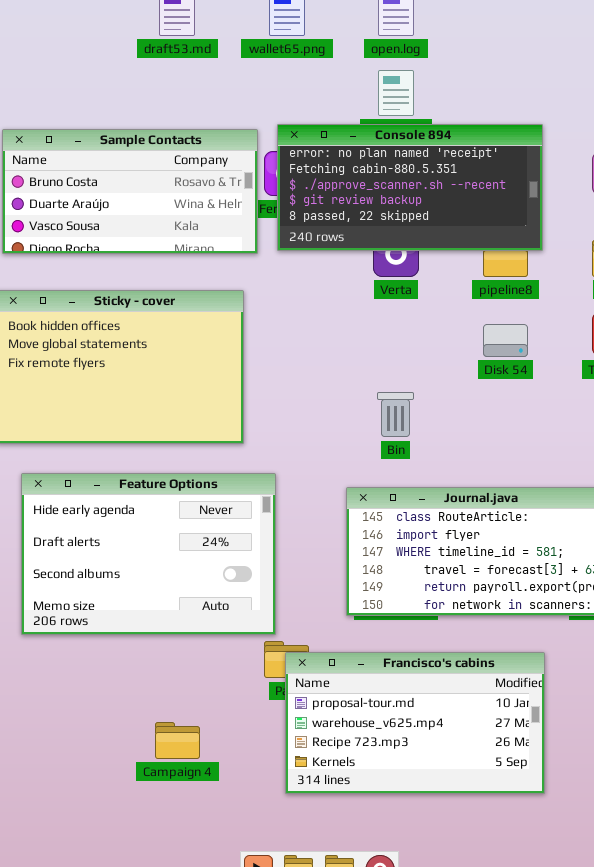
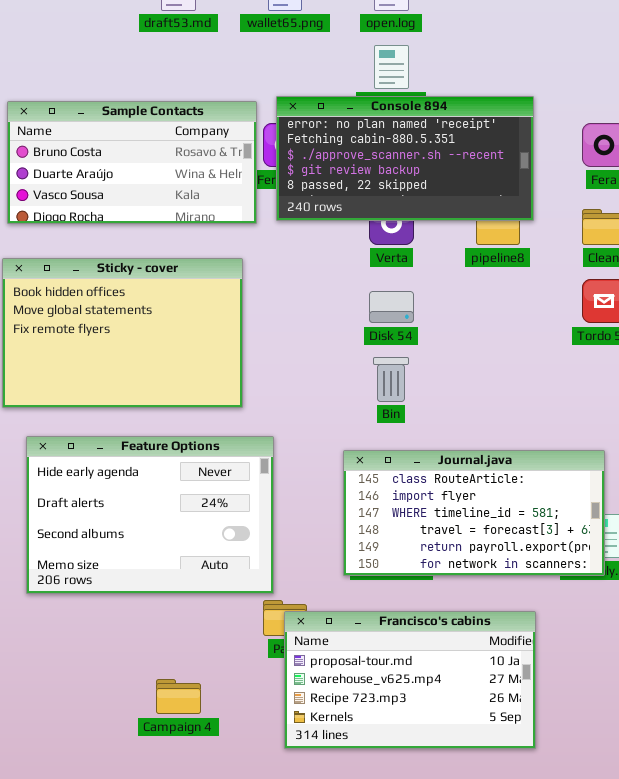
Disk 54: [483,324,528,357] -> [369,291,414,323], moved

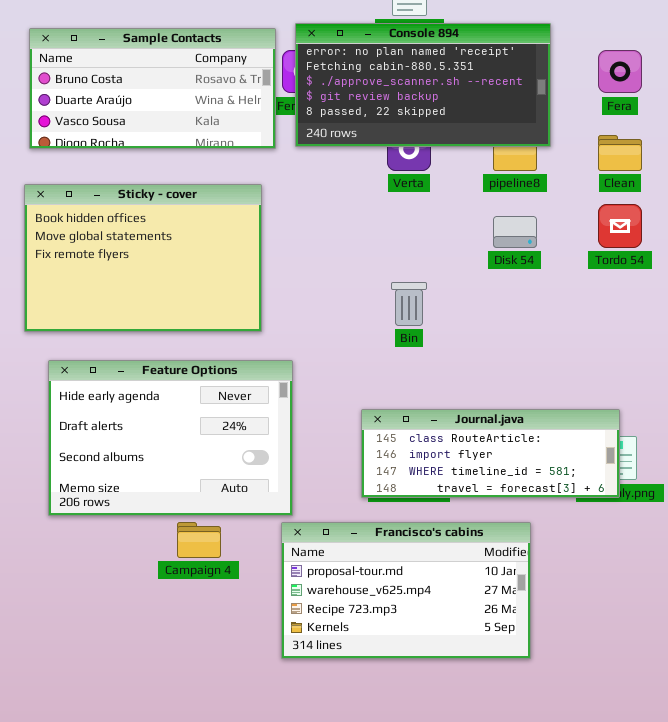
Disk 54: [369,291,414,323] -> [493,216,537,248], moved
Journal.java: [343,450,605,576] -> [361,409,620,498], resized
Francisco's cabins: [284,611,536,749] -> [281,522,531,659], moved
Campaign 4: [156,679,201,714] -> [177,522,221,558], moved

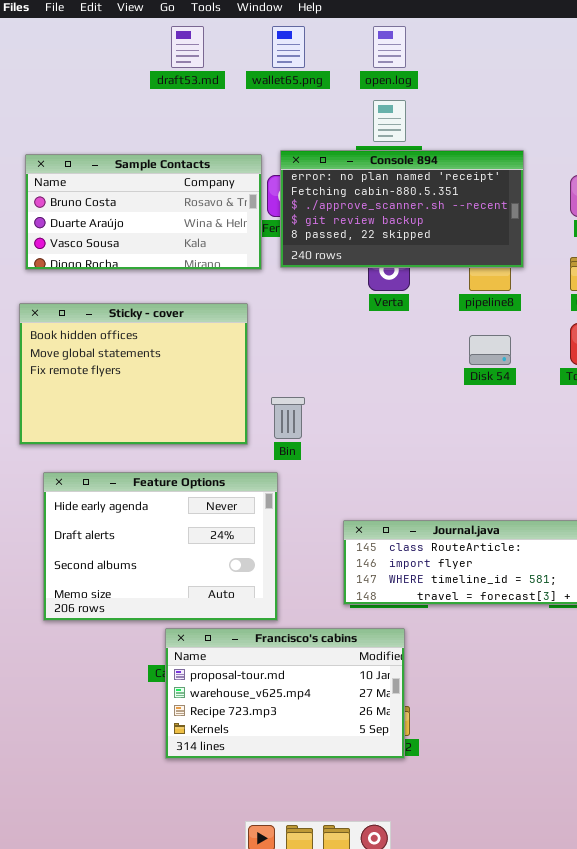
Bin: [391,282,427,326] -> [271,397,305,439], moved
Francisco's cabins: [281,522,531,659] -> [165,628,405,759], moved

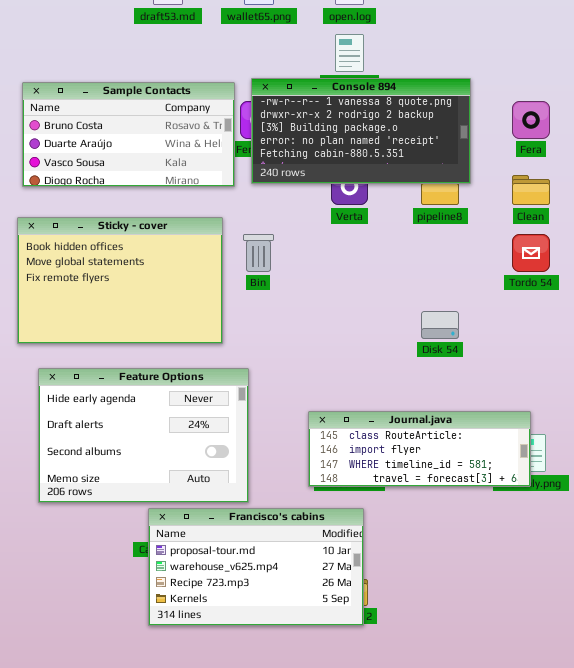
Console 894: [280,150,524,268] -> [251,78,471,184], scrolled up 3 rows
Disk 54: [469,335,511,365] -> [421,311,459,339], moved
Bin: [271,397,305,439] -> [243,234,274,272], moved

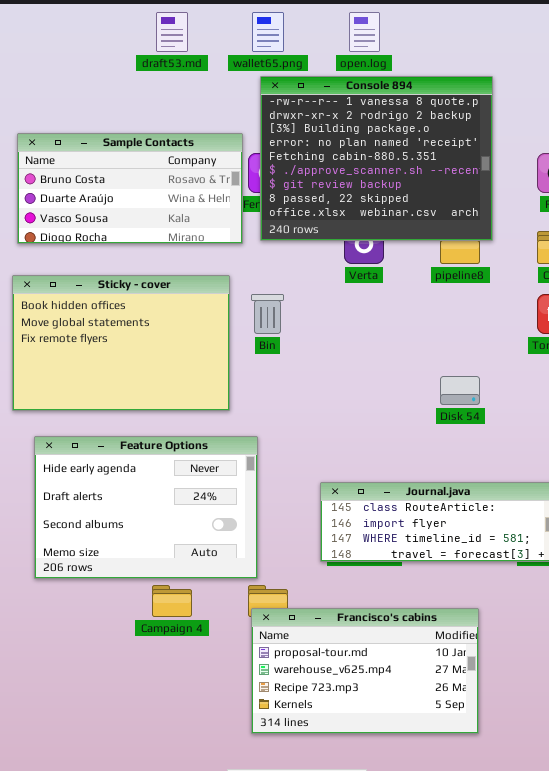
Console 894: [251,78,471,184] -> [260,76,493,241], resized
Francisco's cabins: [148,508,364,626] -> [251,608,479,734], moved

